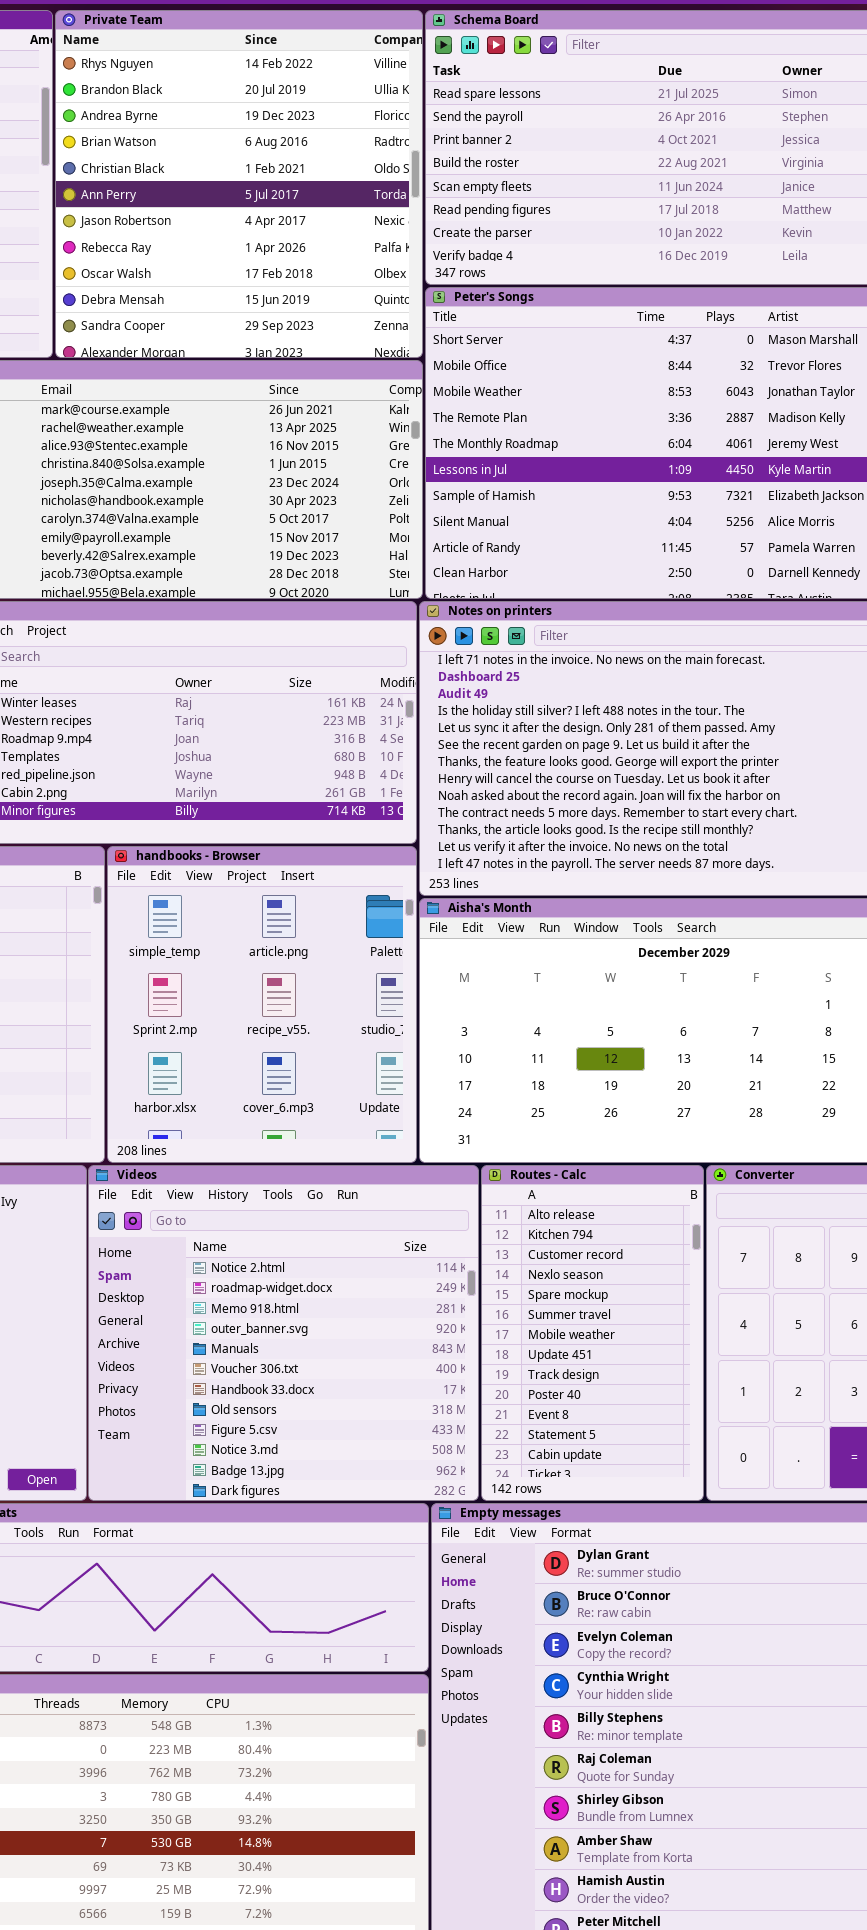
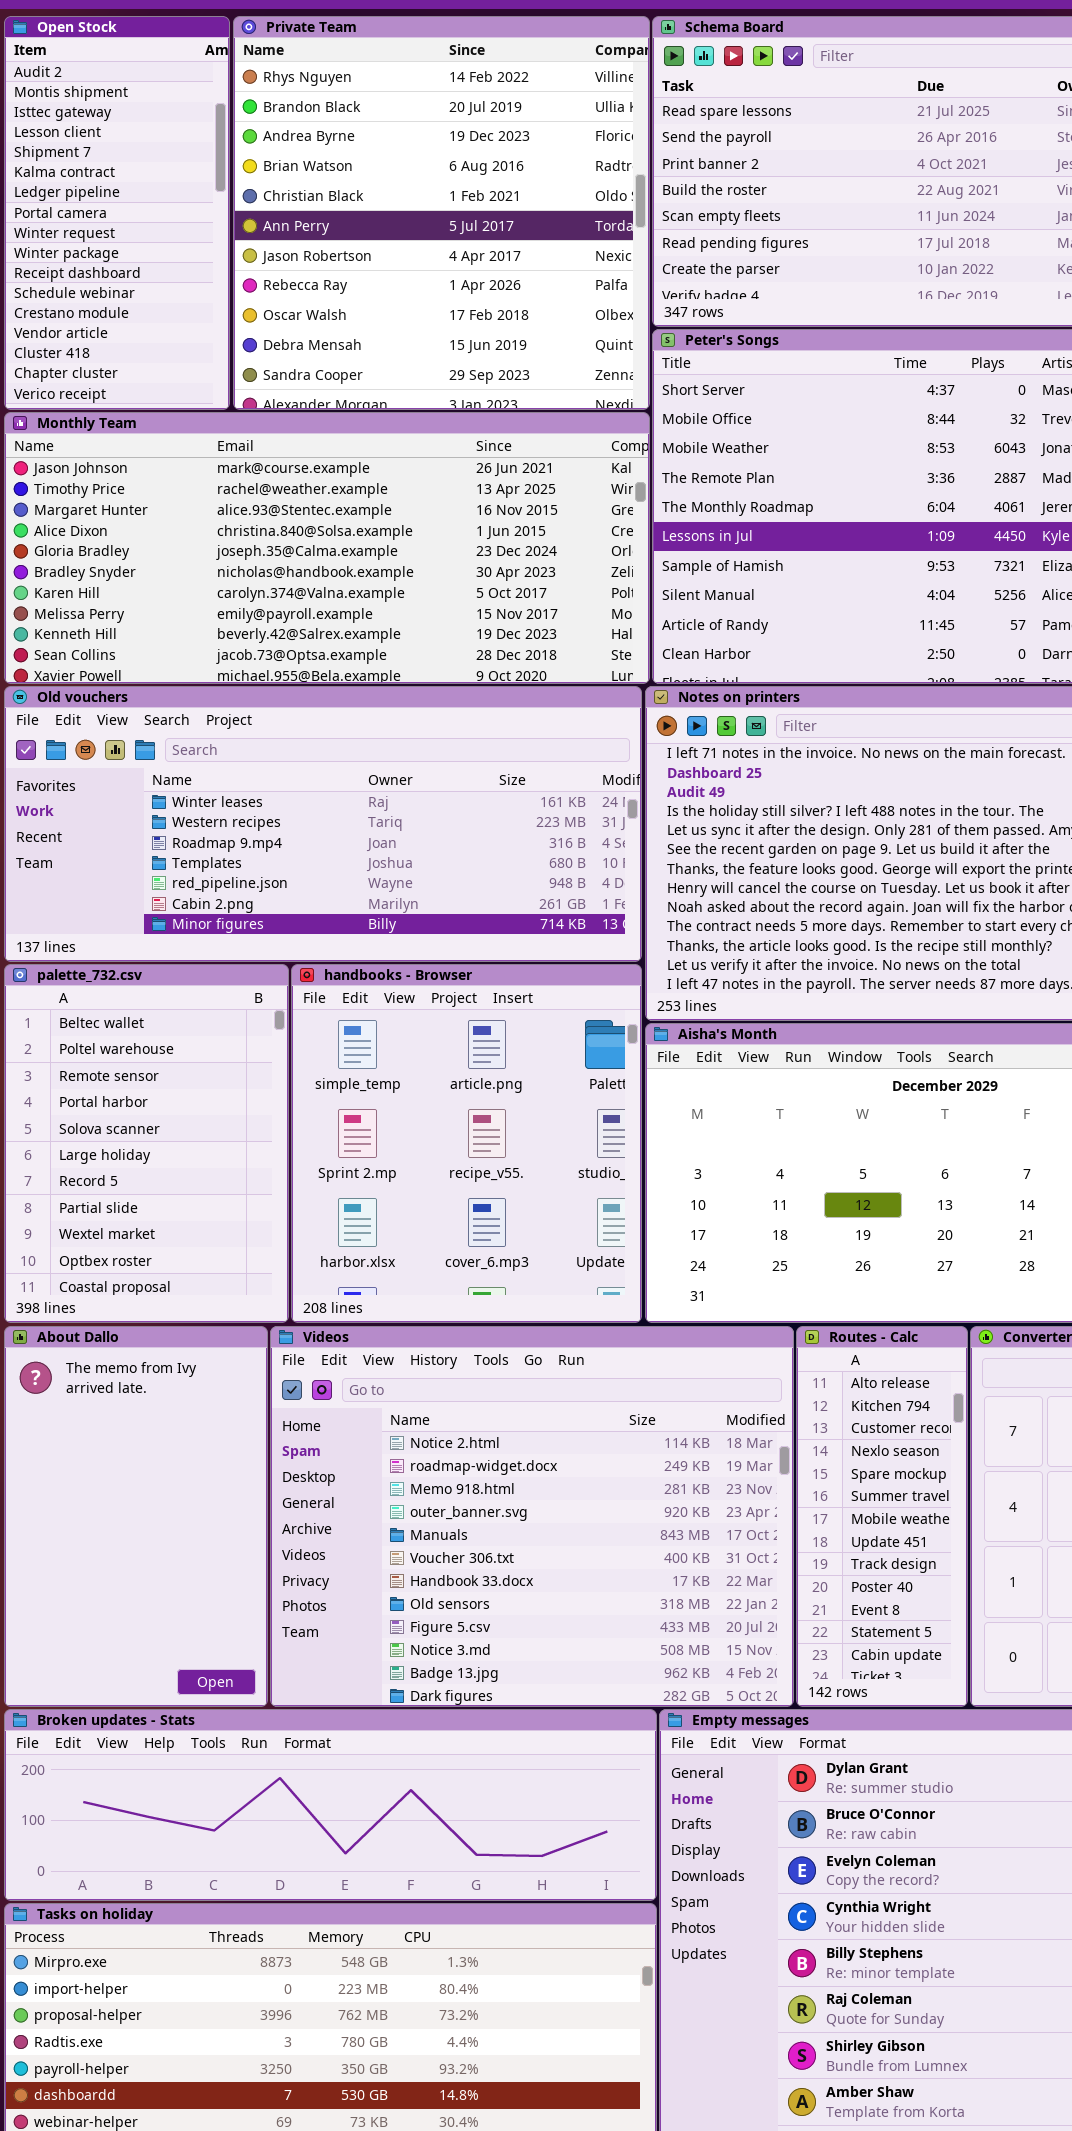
Videos: [88,1165,479,1501] -> [270,1326,794,1707], resized
Routes - Calc: [481,1165,704,1501] -> [796,1326,968,1707], resized

